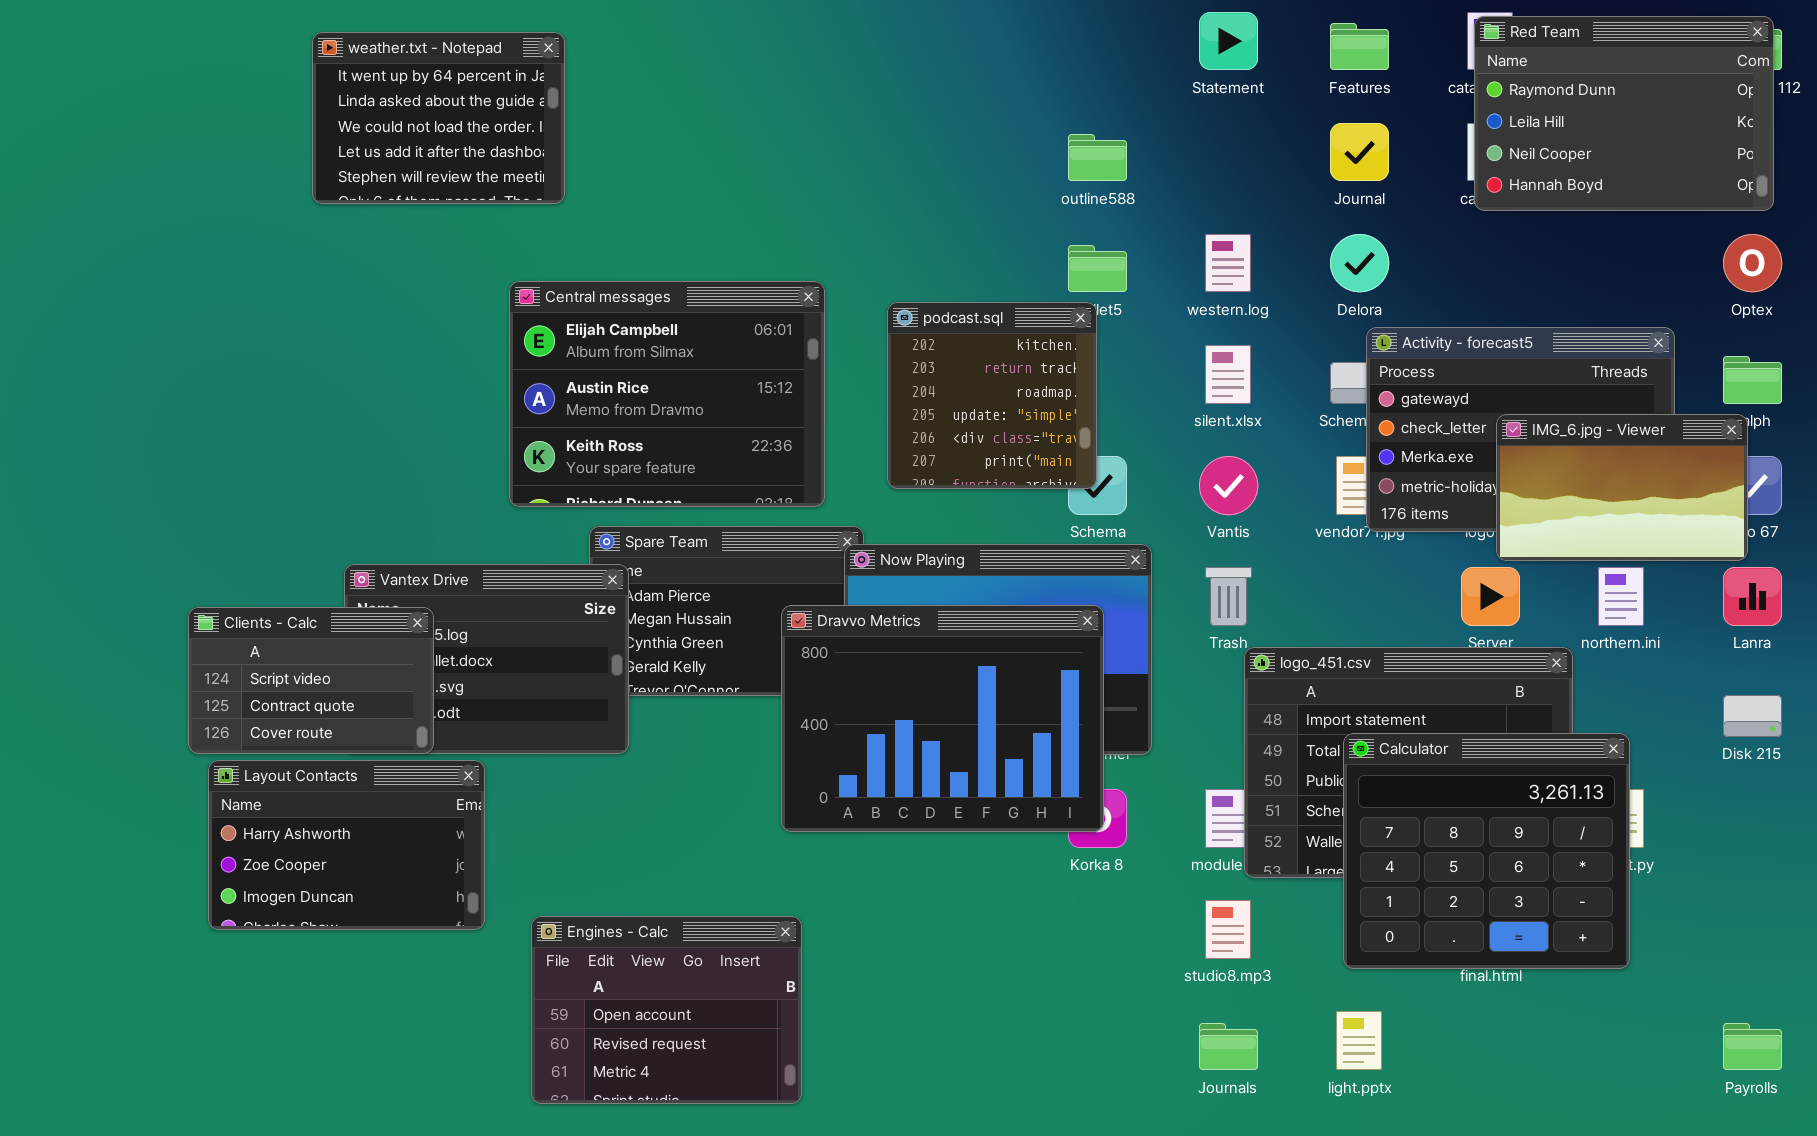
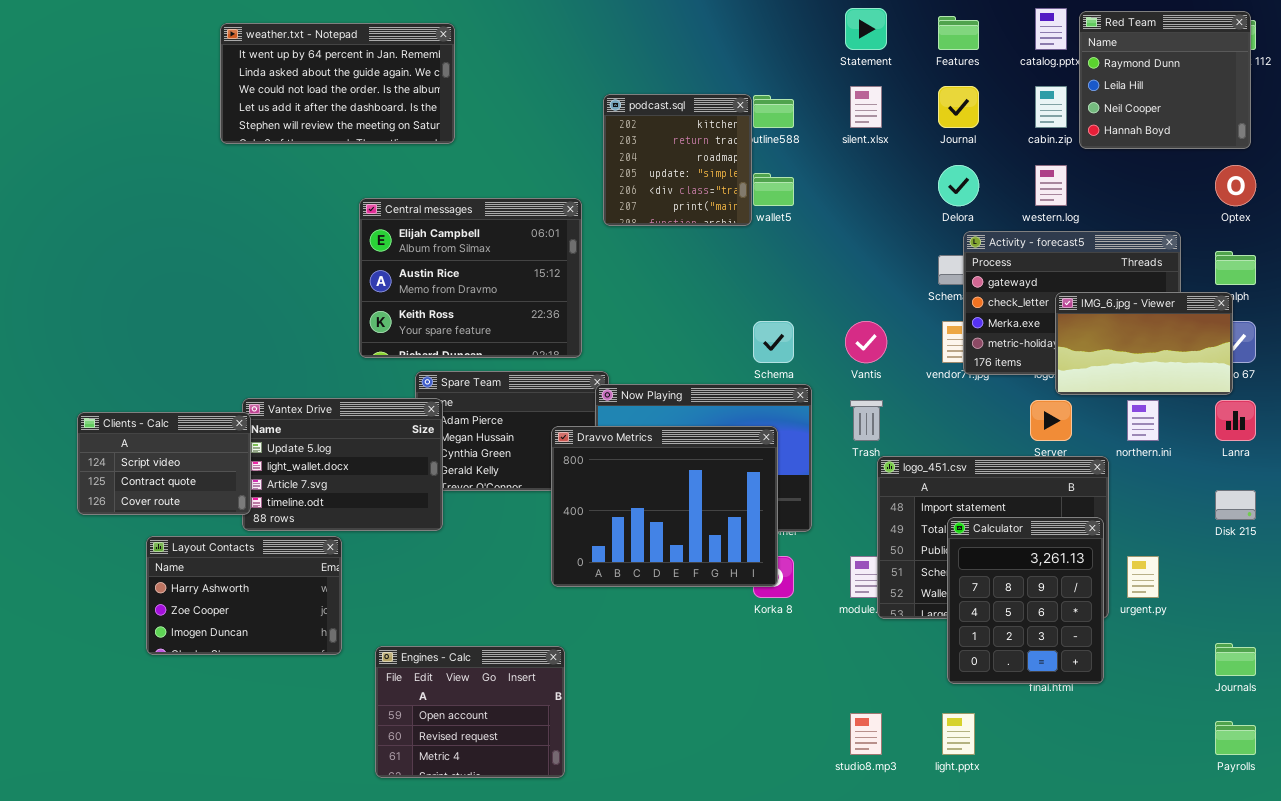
Red Team: [1474,16,1774,211] -> [1079,11,1251,149], resized
weather.txt - Notepad: [312,32,565,204] -> [220,23,455,144], resized
western.log: [1205,234,1251,292] -> [1035,165,1067,206], moved
podcast.sql: [887,302,1097,489] -> [603,94,752,226], moved
silent.xlsx: [1205,345,1251,404] -> [850,86,882,128], moved
Clients - Calc: [188,607,434,754] -> [77,412,251,515], moved
Calculator: [1343,733,1630,969] -> [947,517,1104,684], resized
studio8.mp3: [1205,900,1251,959] -> [850,713,882,755], moved
Journals: [1199,1023,1258,1070] -> [1215,643,1256,676], moved

